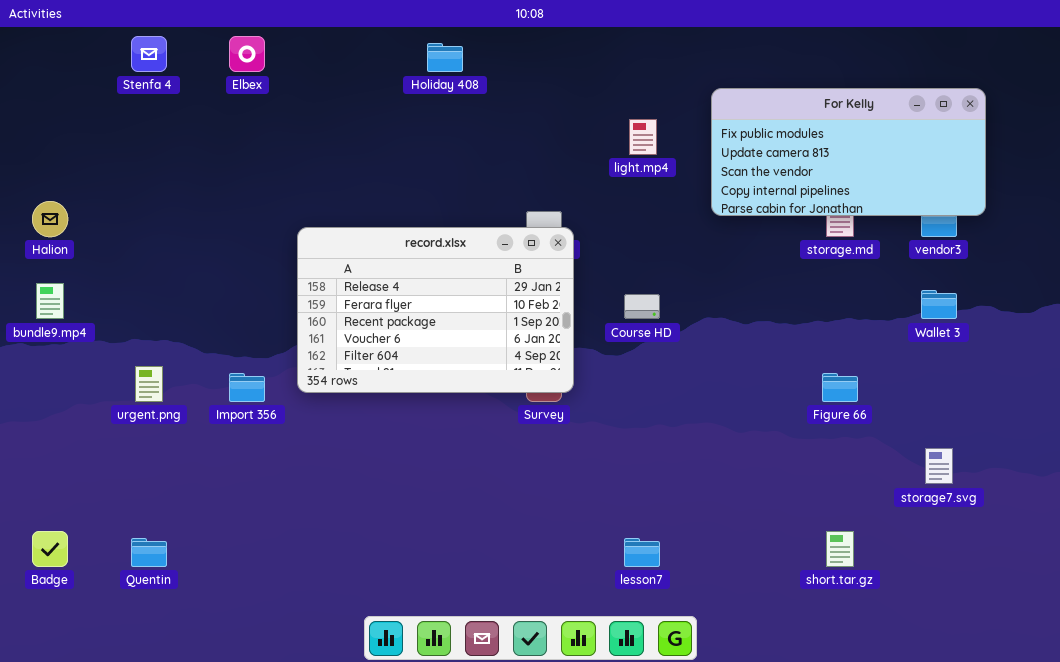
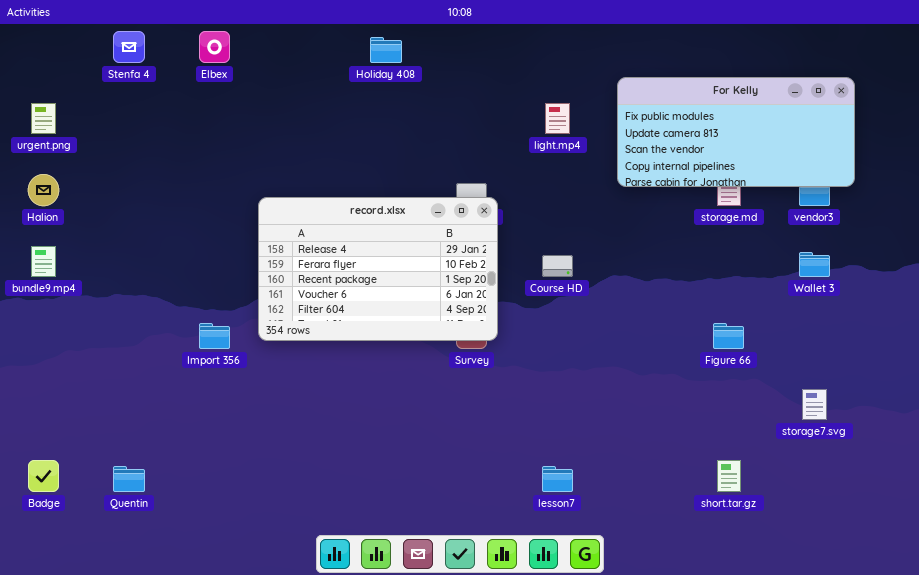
urgent.png: [135,366,163,402] -> [31,103,56,134], moved

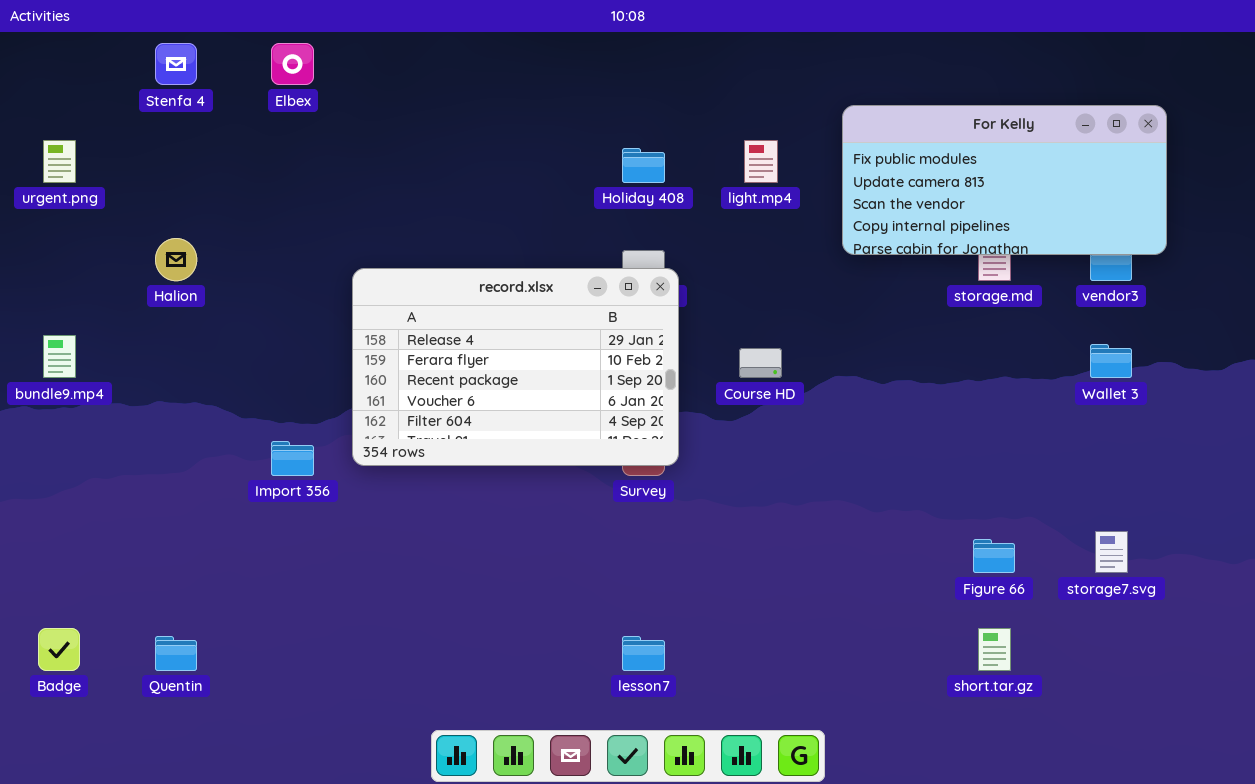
Holiday 408: [370,37,402,63] -> [622,148,665,183], moved
Halion: [28,174,59,206] -> [155,238,197,281], moved
Figure 66: [713,323,744,349] -> [973,539,1015,573], moved
lesson7: [542,466,573,492] -> [622,636,665,671], moved

